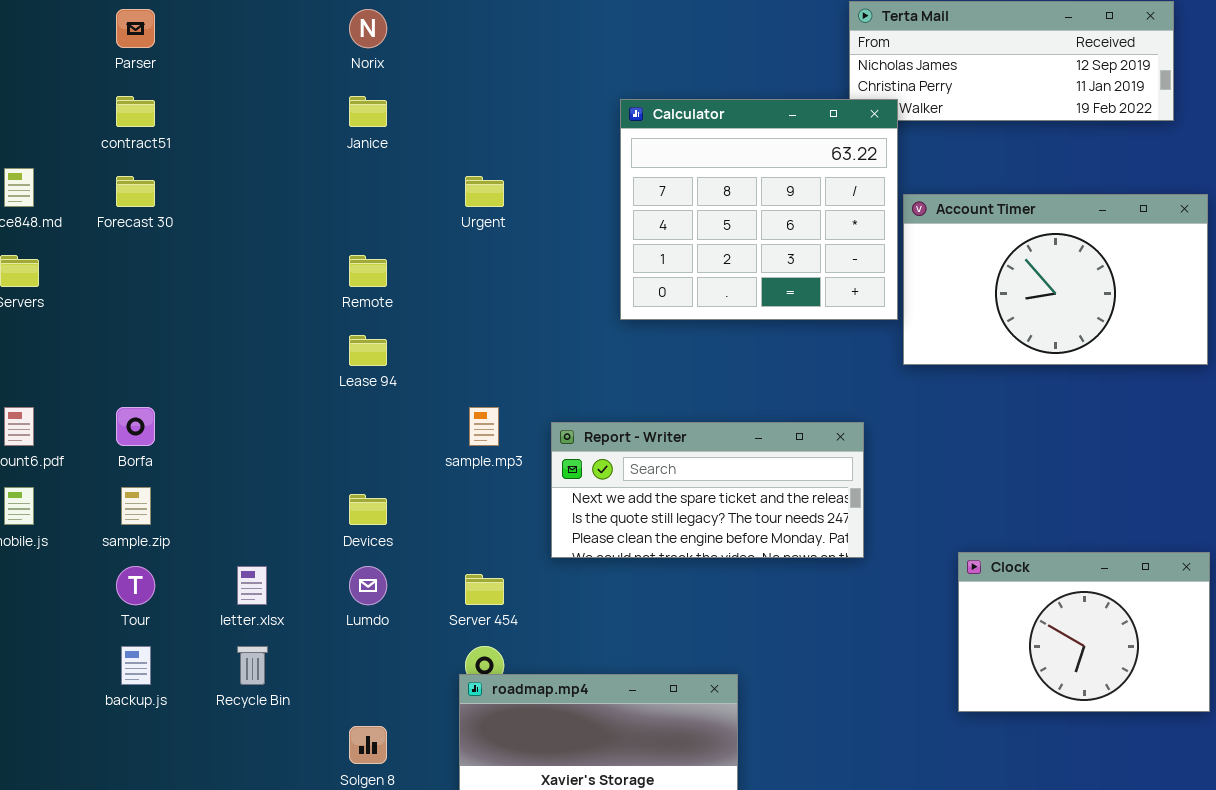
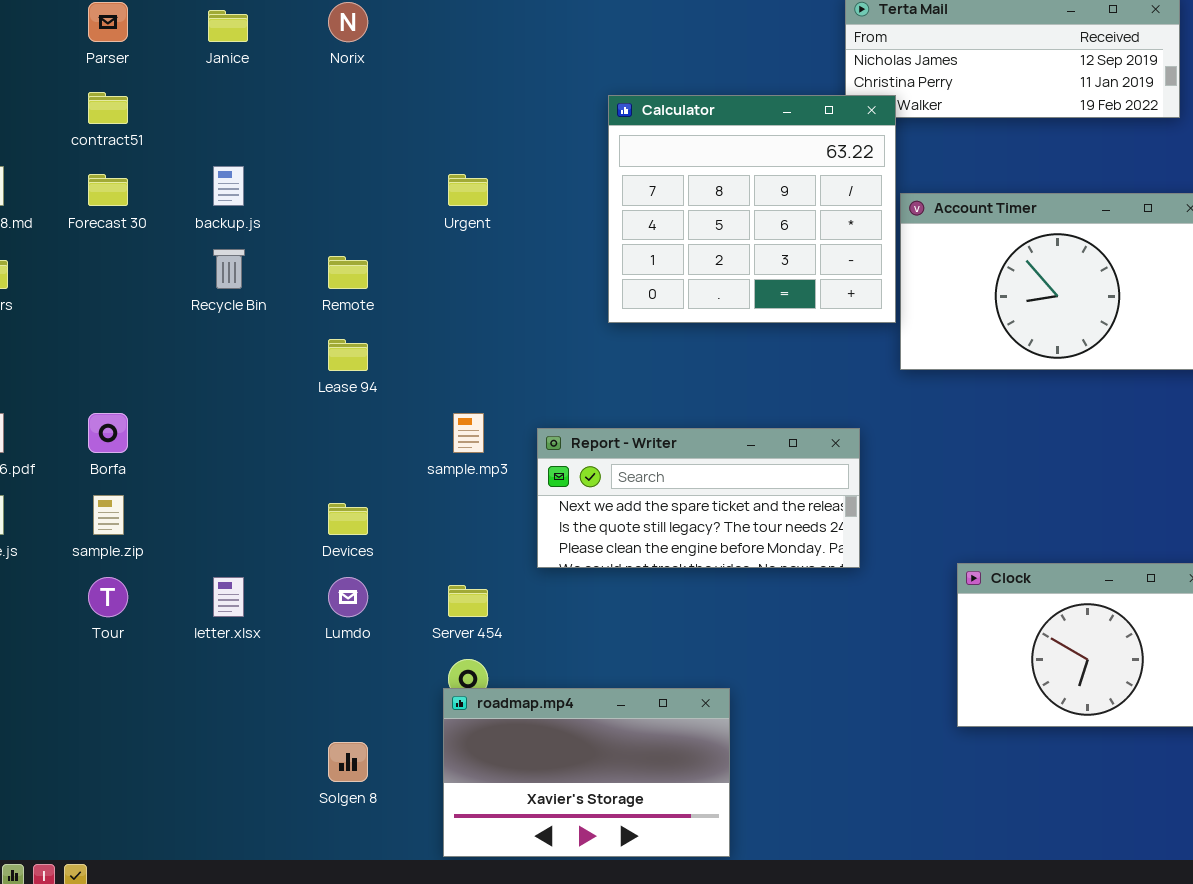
Janice: [349,96,387,127] -> [208,10,248,42], moved
backup.js: [121,646,151,685] -> [213,166,244,206], moved
Recycle Bin: [237,646,268,685] -> [213,249,245,289], moved

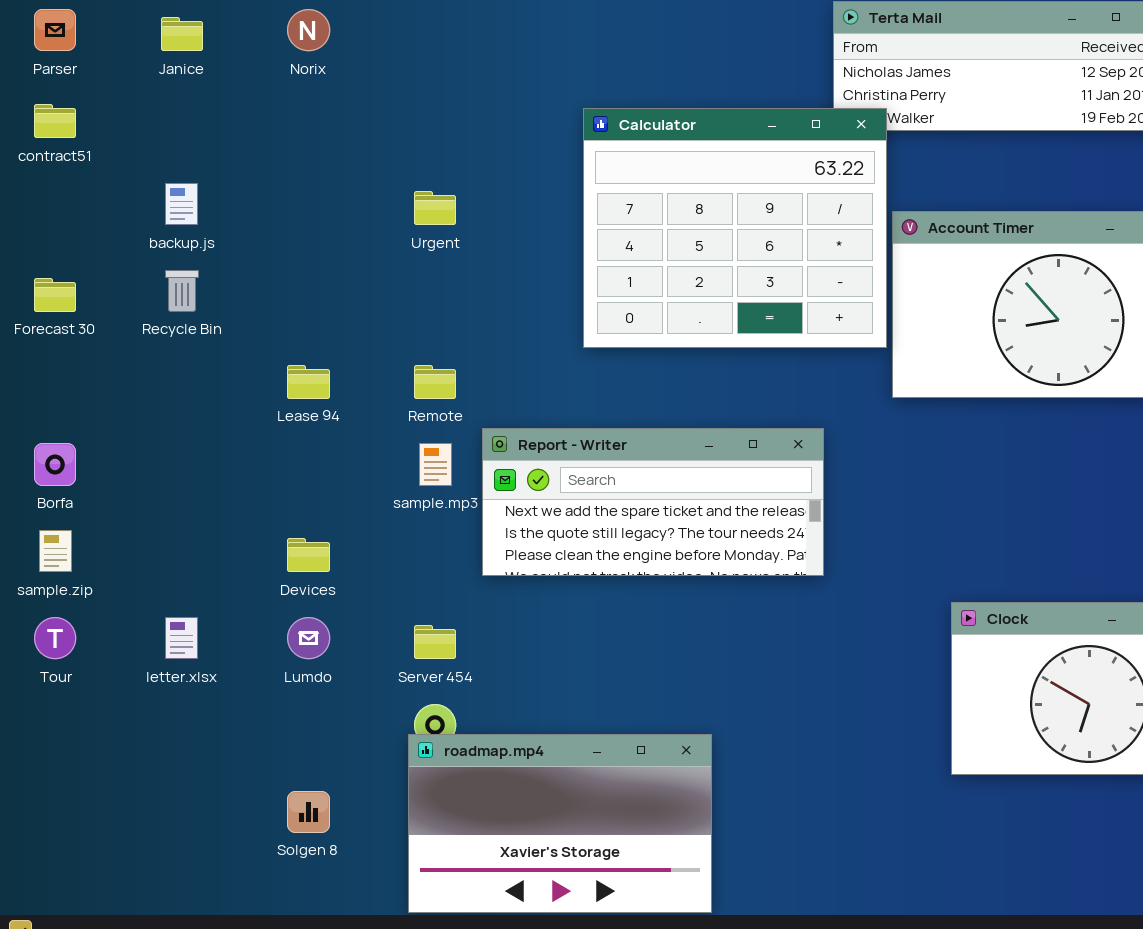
Forecast 30: [88,174,128,206] -> [34,278,76,312], moved
Remote: [328,256,368,289] -> [414,365,456,399], moved
Report - Writer: [537,428,860,568] -> [482,428,824,576], moved

